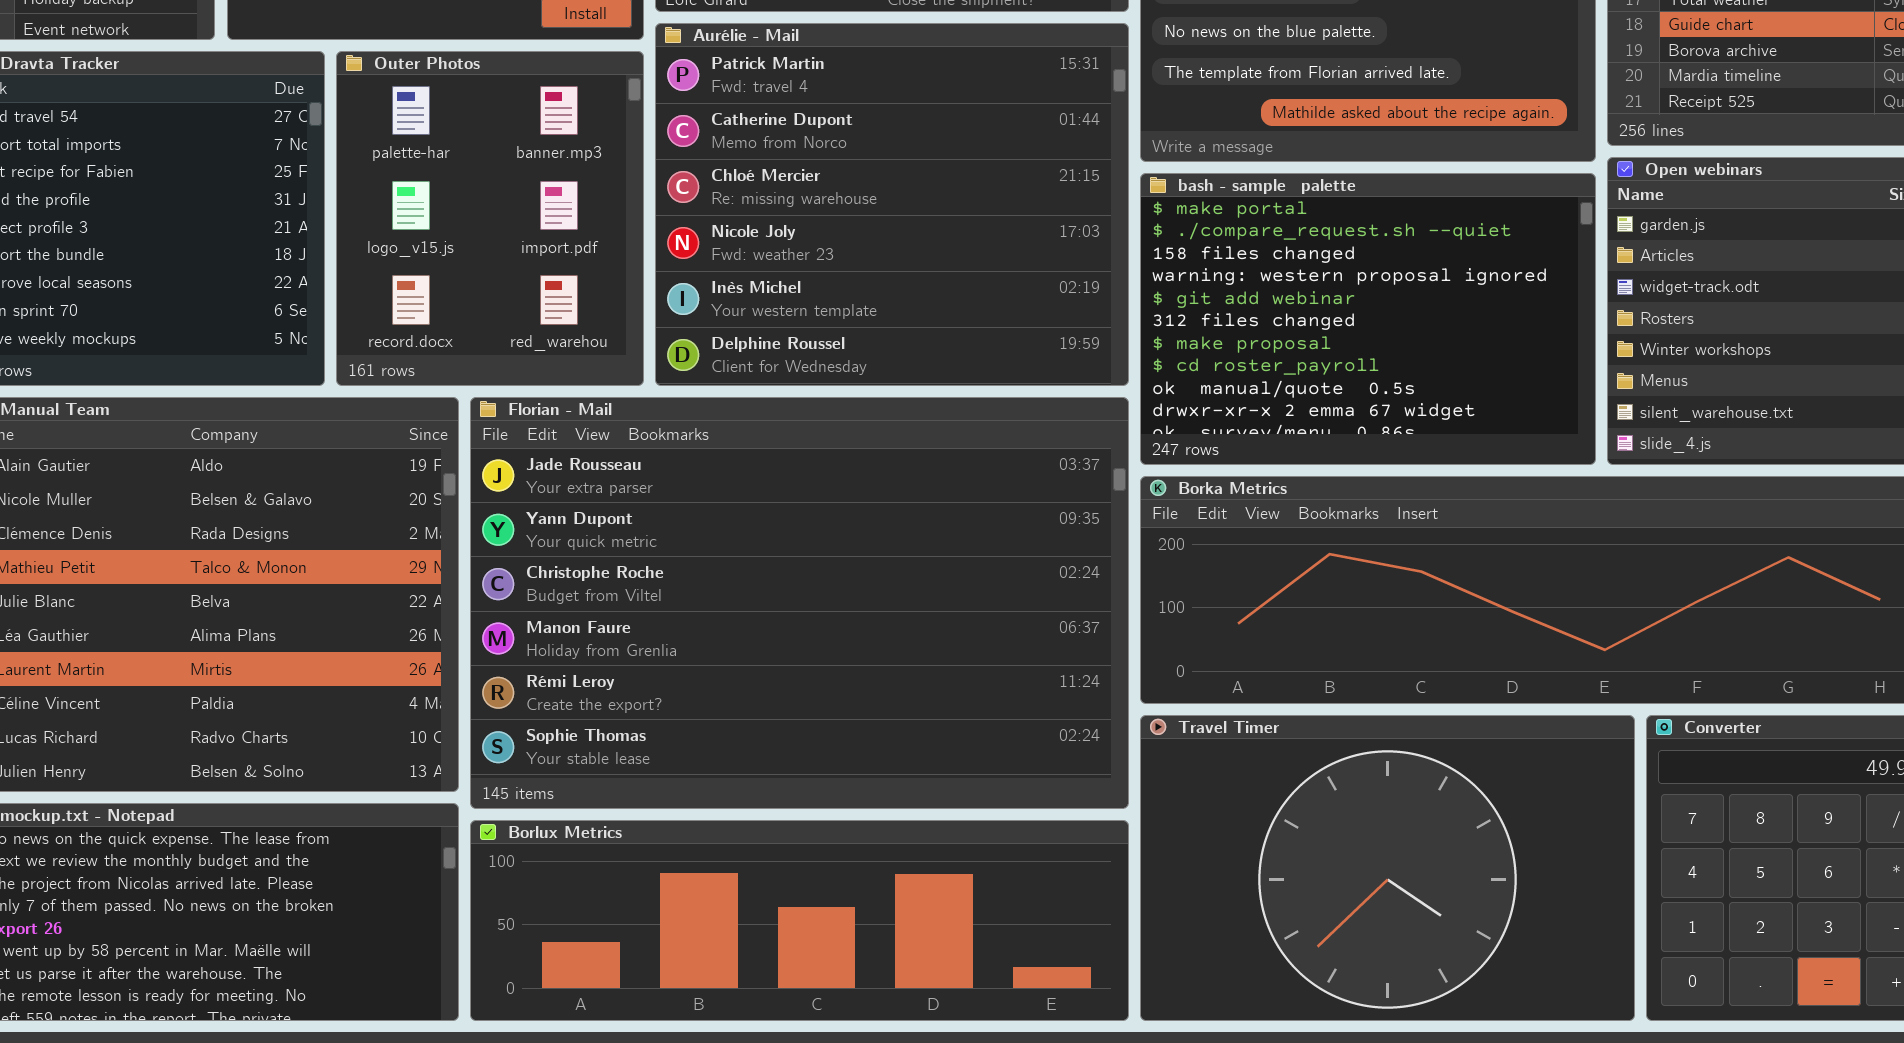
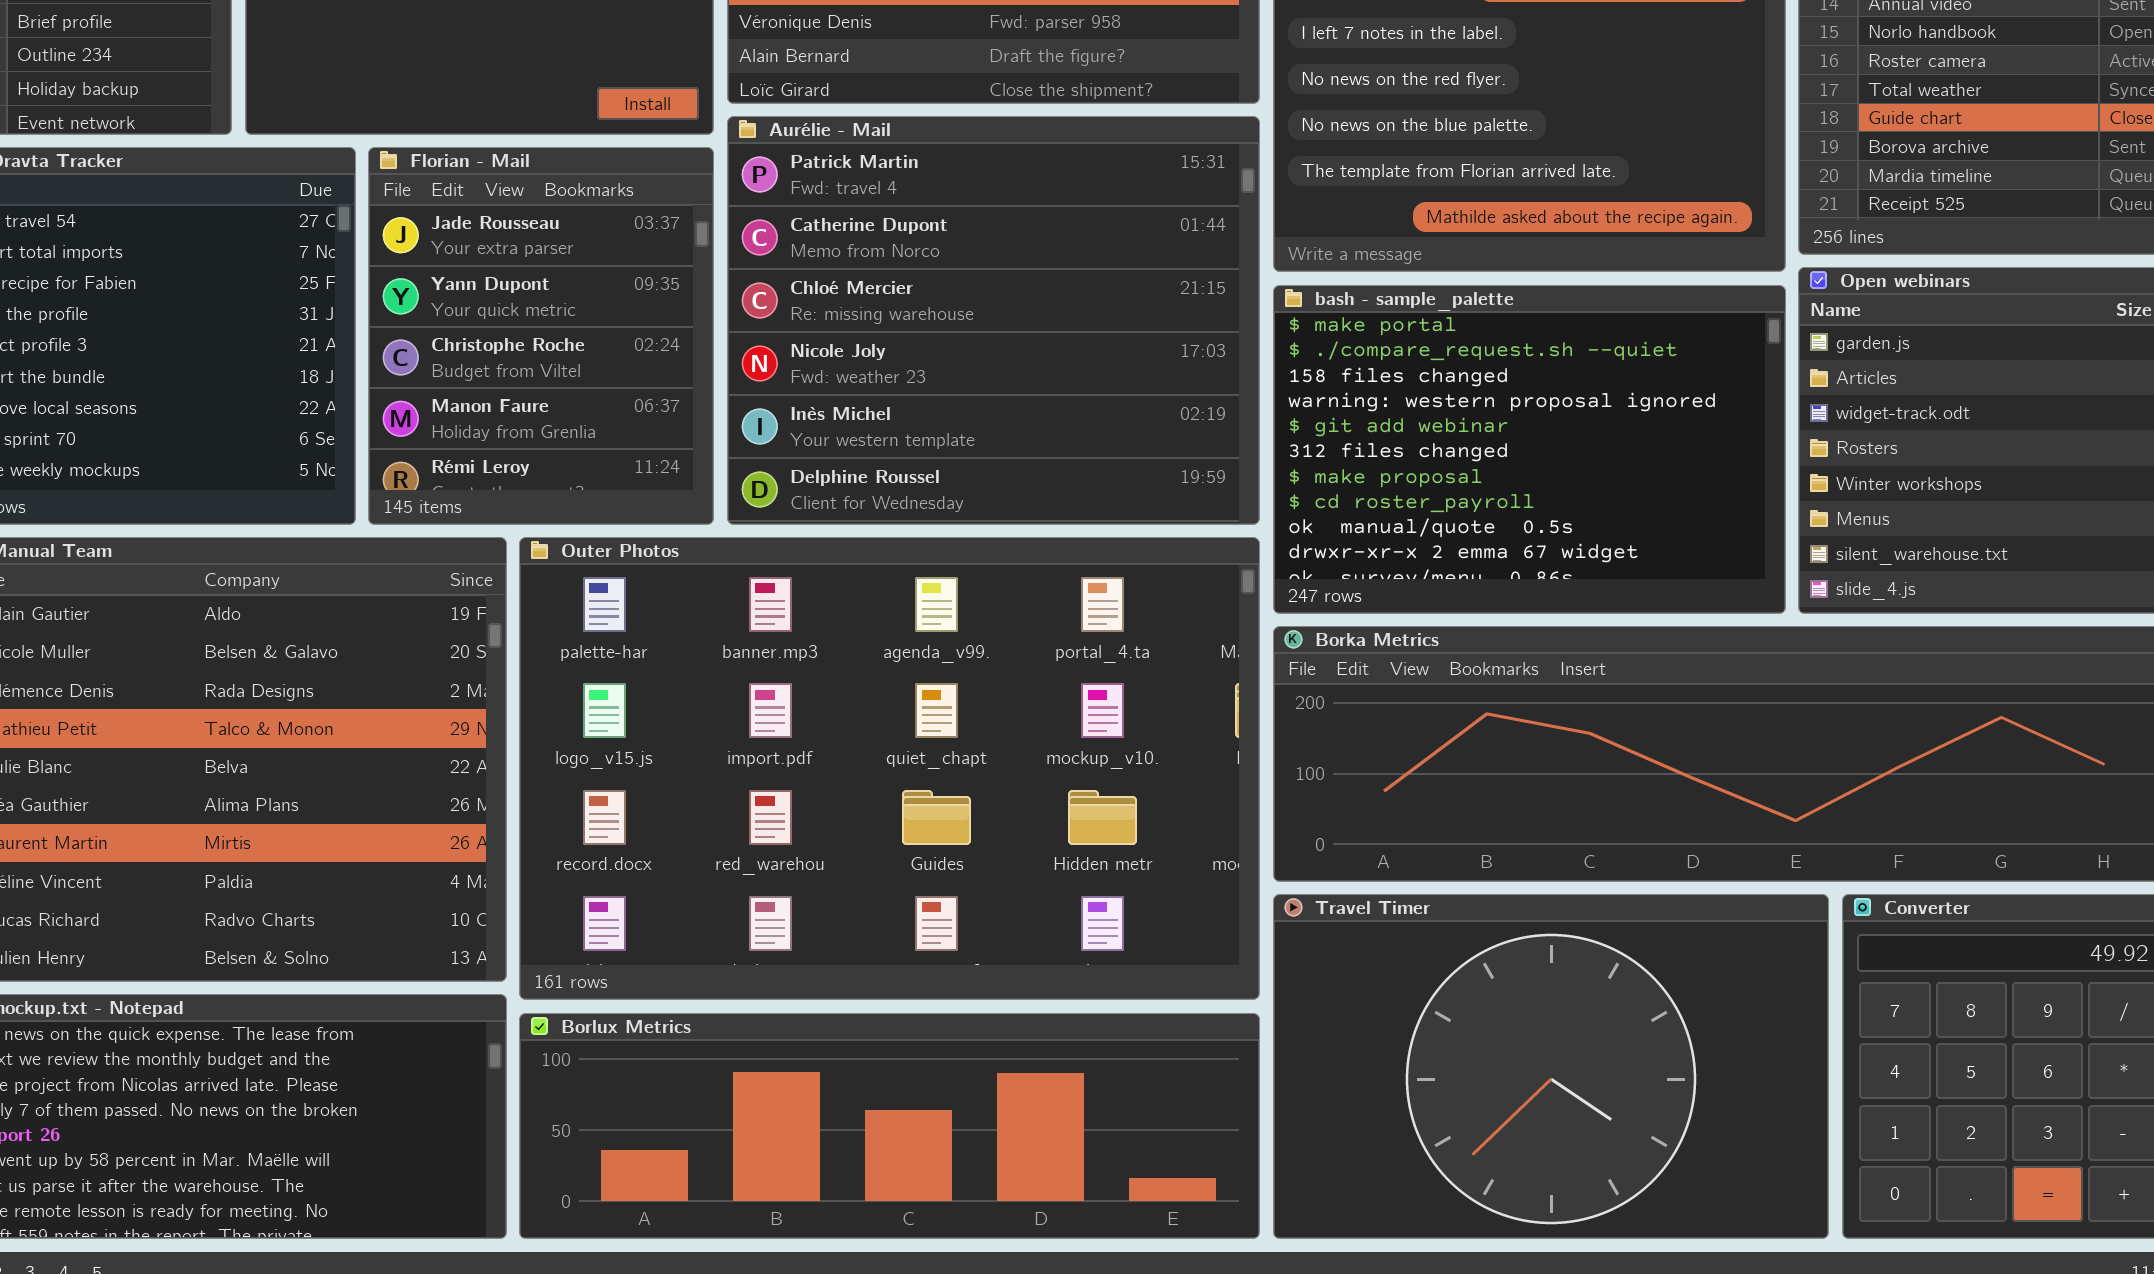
Outer Photos: [336,51,644,386] -> [519,537,1260,1000], moved, resized
Florian - Mail: [470,397,1129,809] -> [368,147,714,525], moved, resized

